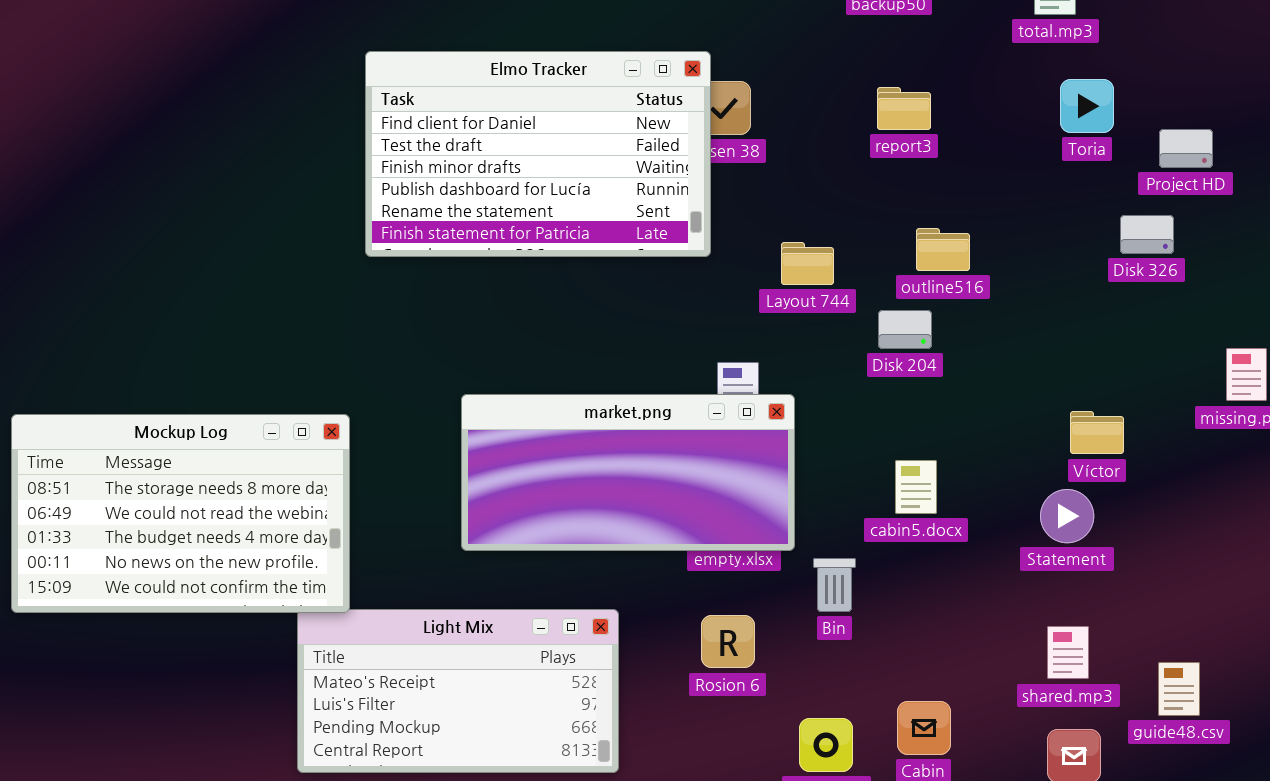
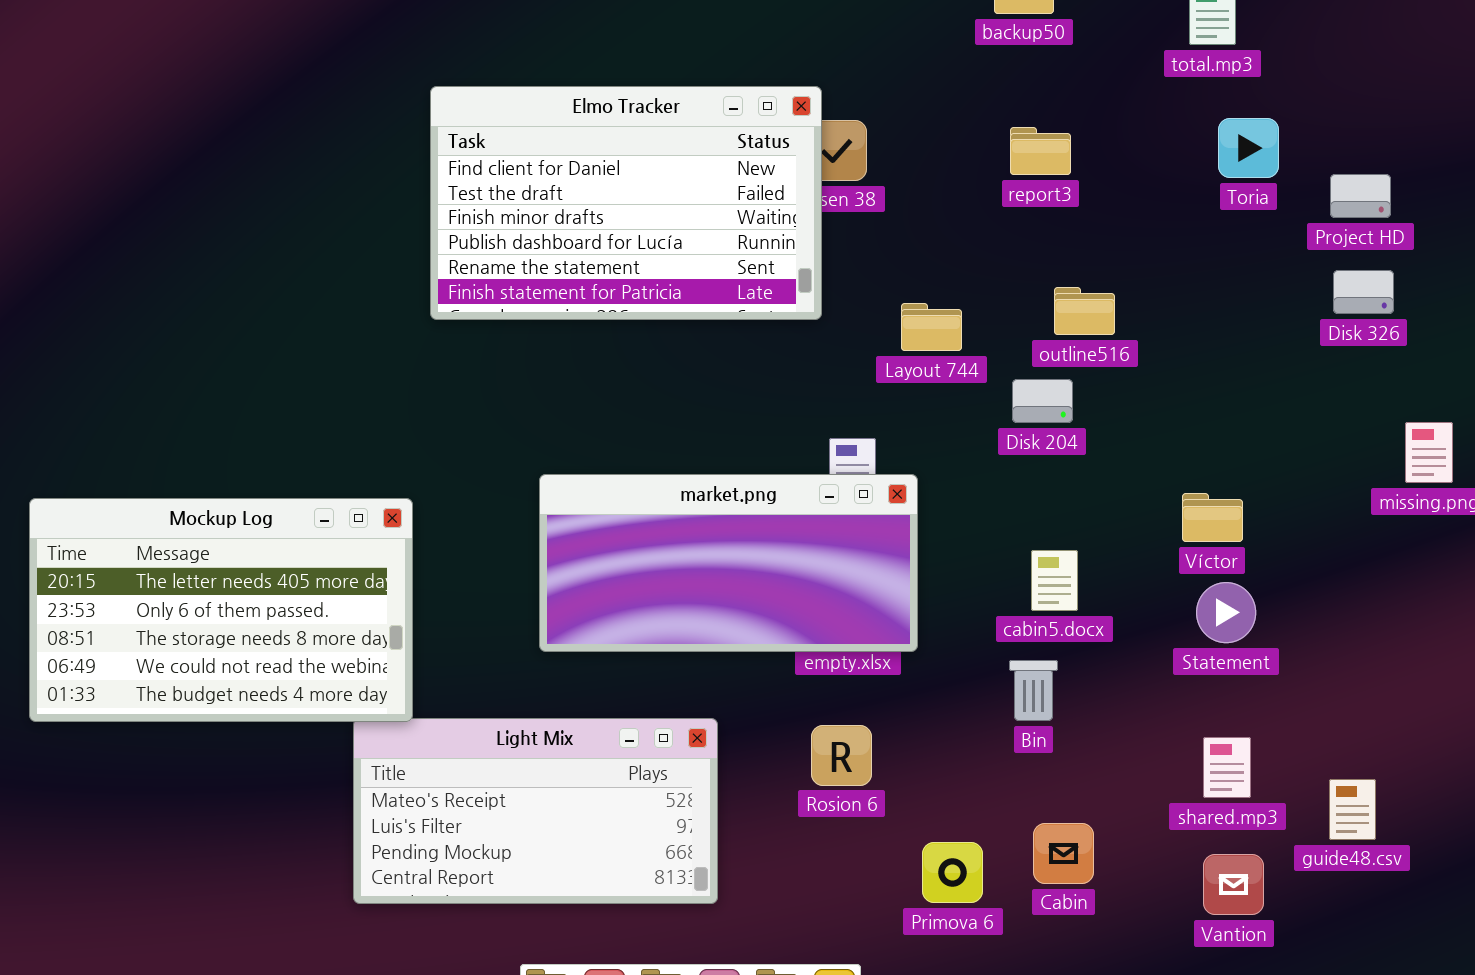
Disk 326: [1120,215,1174,254] -> [1333,270,1394,314], moved
Víctor: [1070,411,1124,454] -> [1182,493,1243,542], moved
Mockup Log: [11,414,350,613] -> [29,498,413,722], scrolled up 2 rows
Bin: [813,558,856,612] -> [1009,660,1058,721], moved

